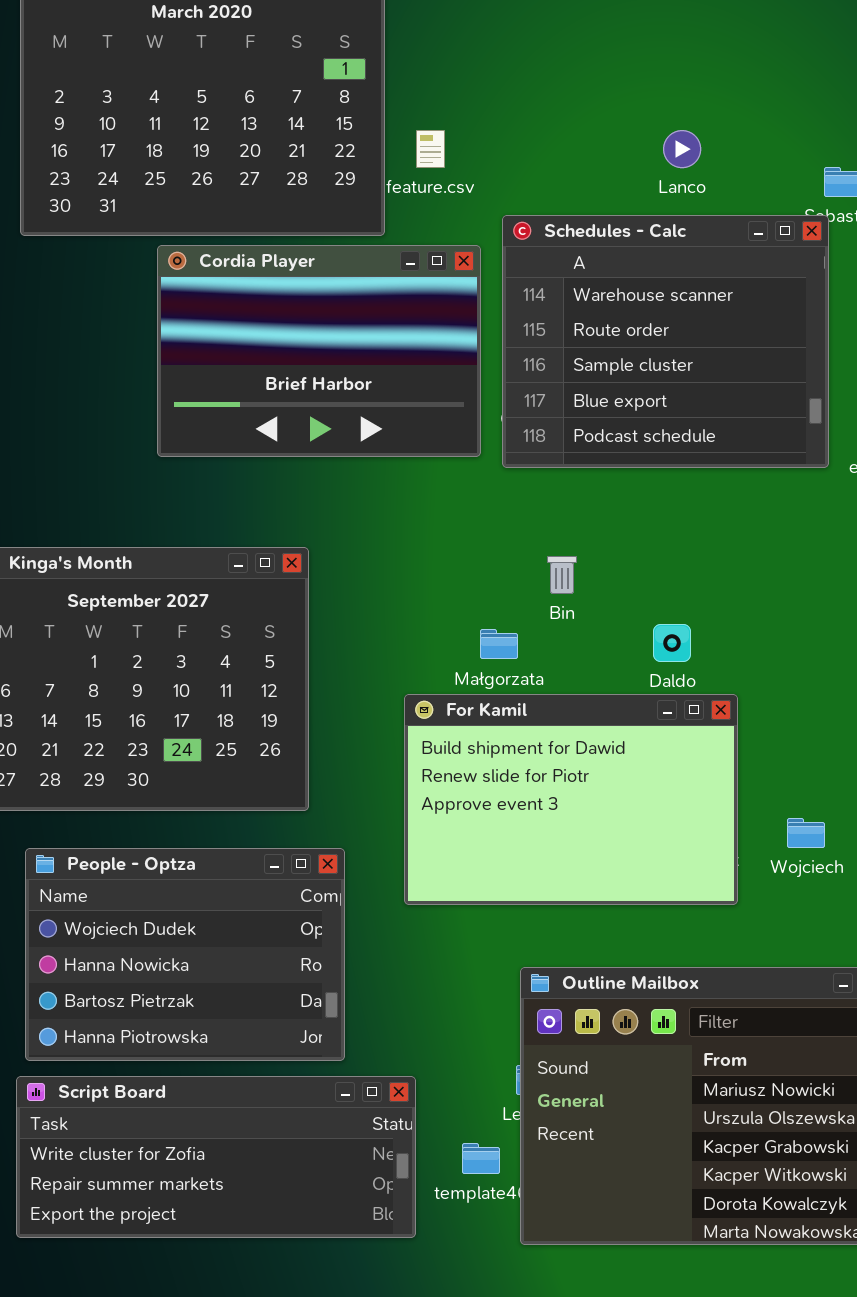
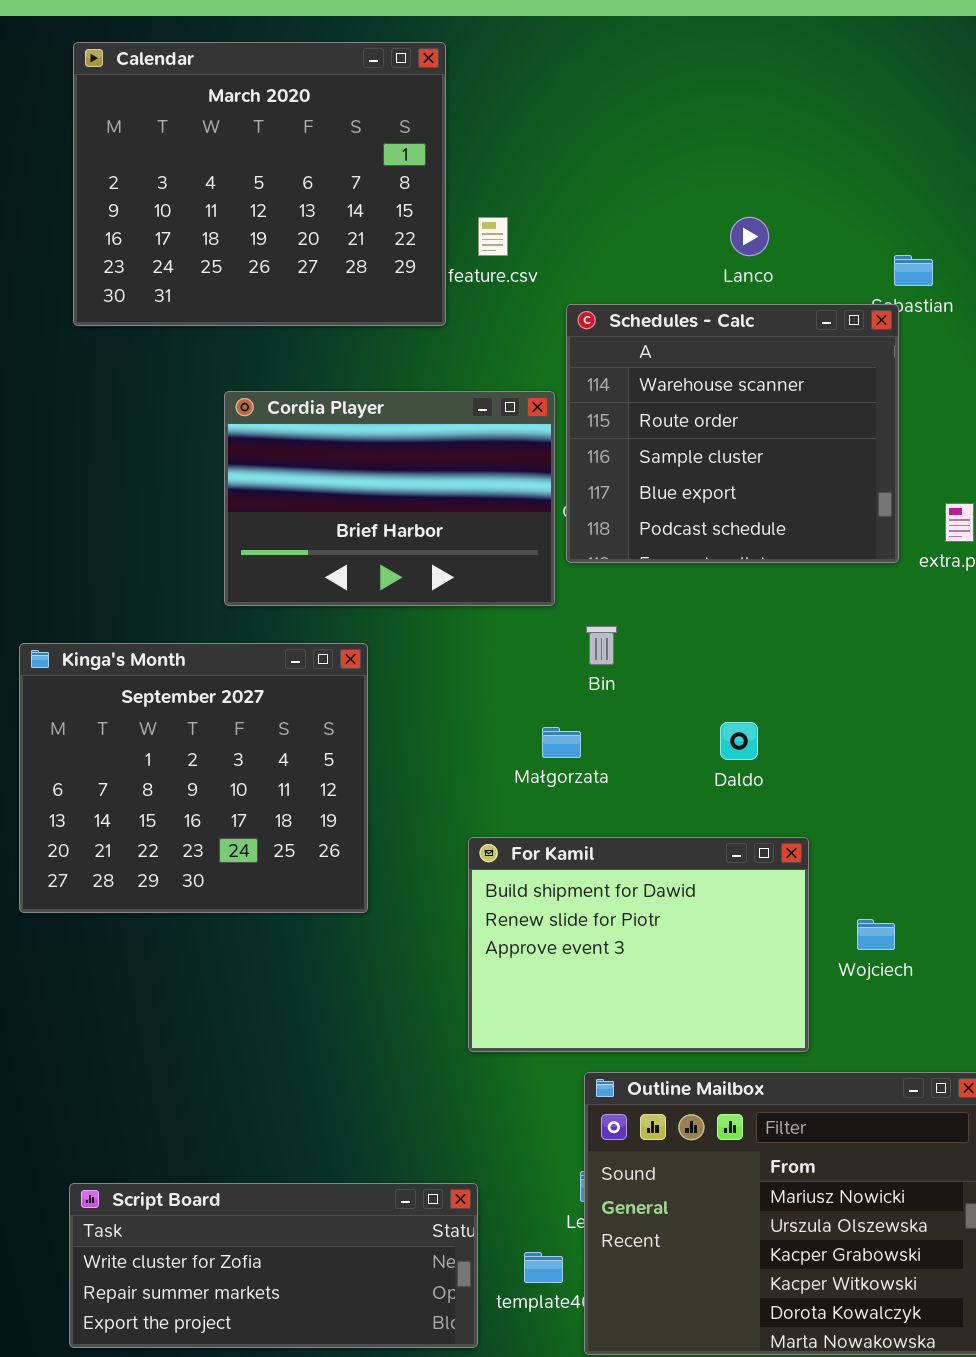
Cordia Player: [157,245,481,457] -> [224,391,555,606], moved
Bin: [547,556,577,594] -> [586,626,617,665], moved
For Kamil: [404,694,738,905] -> [468,837,809,1052], moved
People - Optza: [25,848,345,1061] -> none, closed

